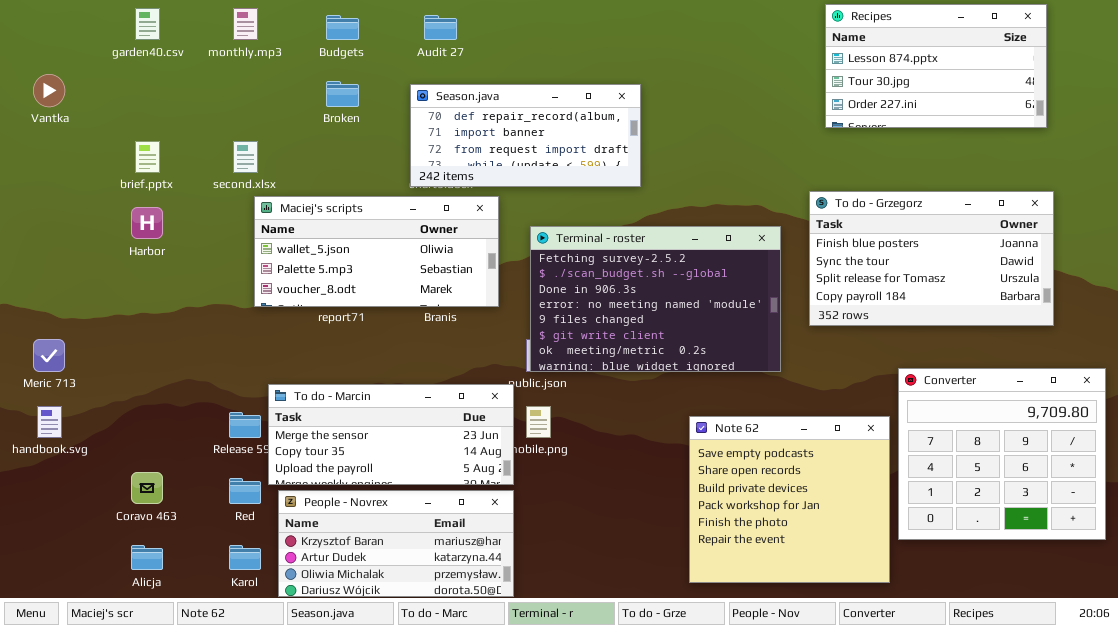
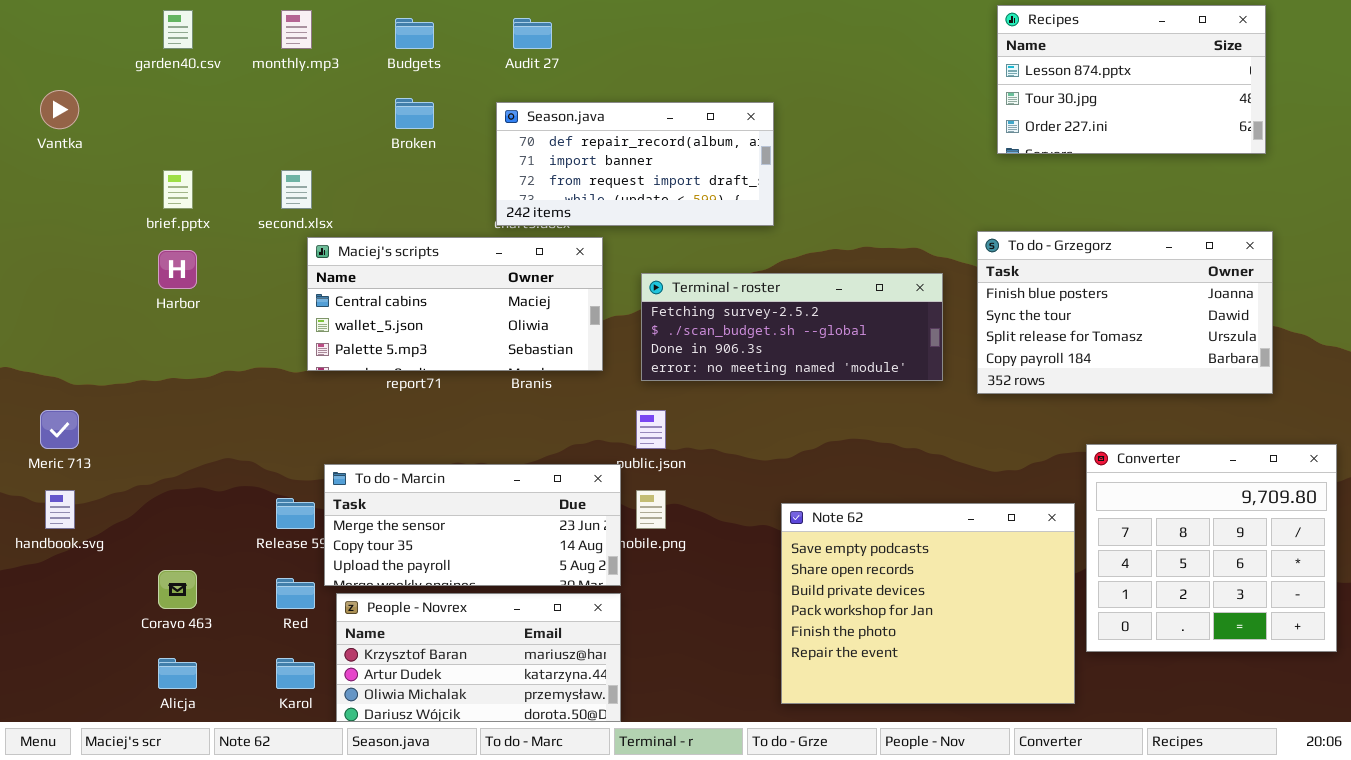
Maciej's scripts: [254,196,499,307] -> [307,237,603,371], scrolled up 1 row
Terminal - roster: [530,226,781,372] -> [641,273,943,381], resized
Note 62: [689,416,890,583] -> [781,503,1075,704], resized

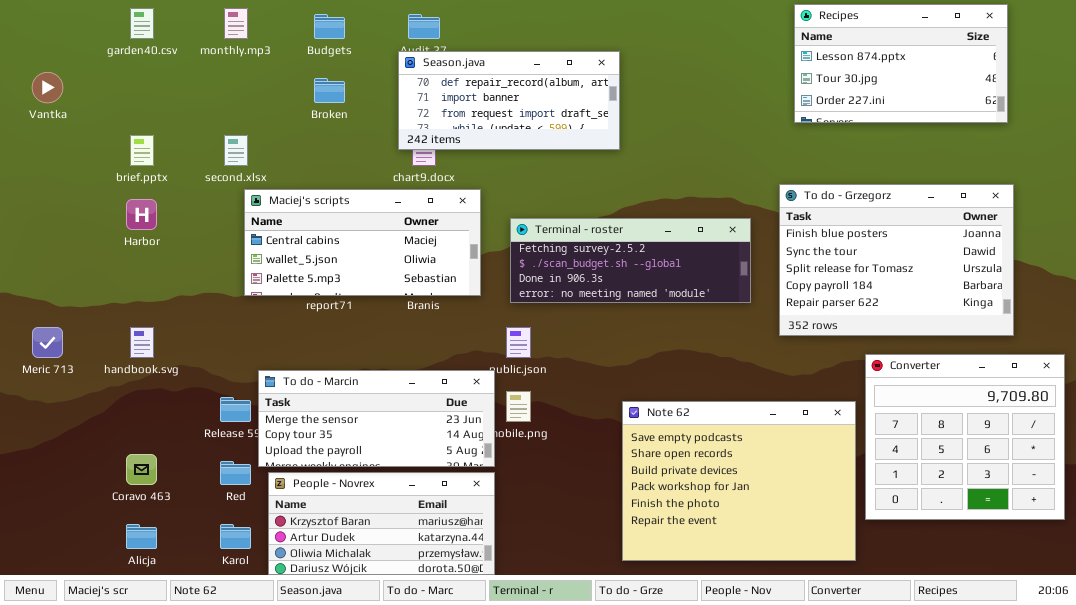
Season.java: [496,102,774,226] -> [398,51,620,150], moved
To do - Grzegorz: [977,231,1273,394] -> [779,184,1014,336], resized
handbook.svg: [45,490,75,529] -> [130,327,154,358], moved

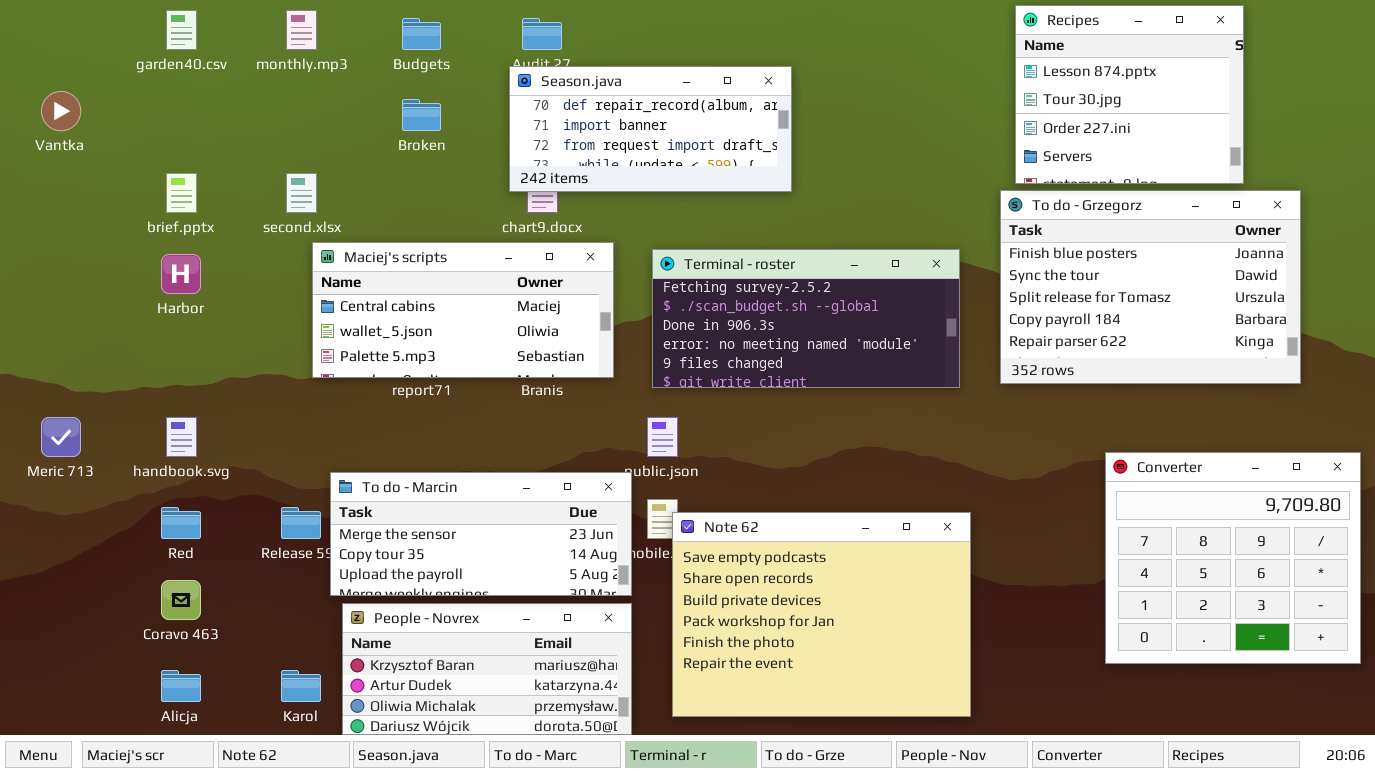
Recipes: [794,4,1008,123] -> [1015,5,1244,184], resized
To do - Grzegorz: [779,184,1014,336] -> [1000,190,1301,384], moved
Terminal - roster: [510,218,751,303] -> [652,249,960,388], resized
Note 62: [622,401,856,561] -> [672,512,971,717], moved
Red: [220,461,251,485] -> [161,507,201,539], moved

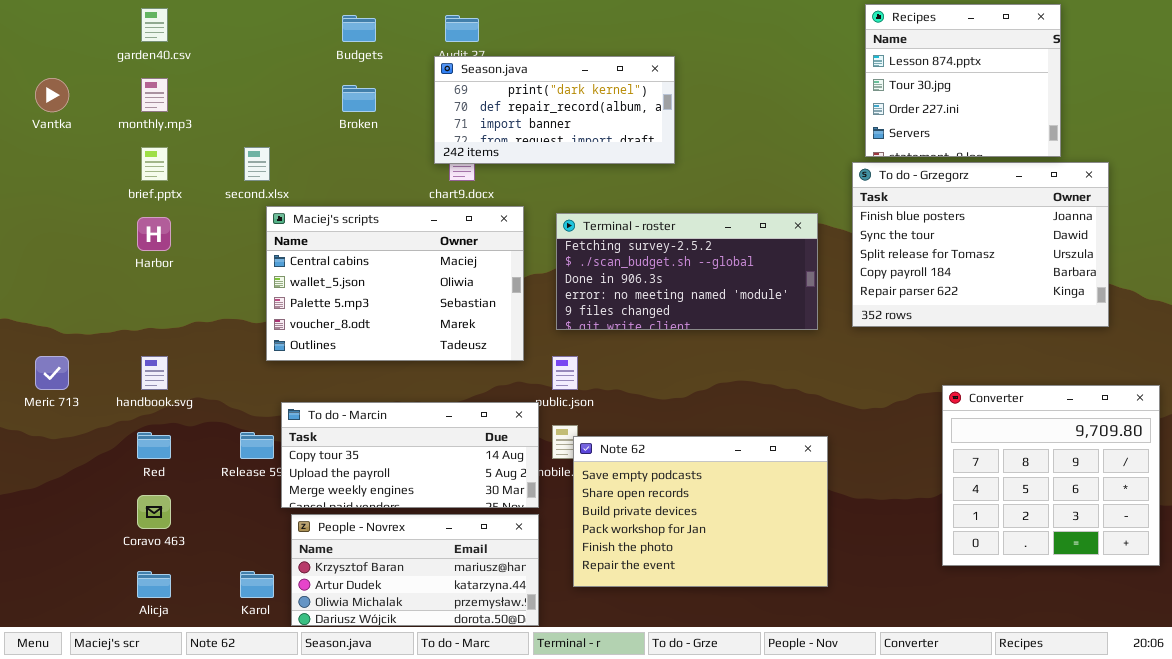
monthly.mp3: [286,10,317,50] -> [141,78,168,112], moved
Season.java: [509,66,792,192] -> [434,56,675,164], scrolled up 1 row
Maciej's scripts: [312,242,614,378] -> [266,206,524,361], resized
To do - Marcin: [330,472,632,596] -> [281,402,539,508], scrolled down 1 row
Note 62: [672,512,971,717] -> [573,436,828,587], resized

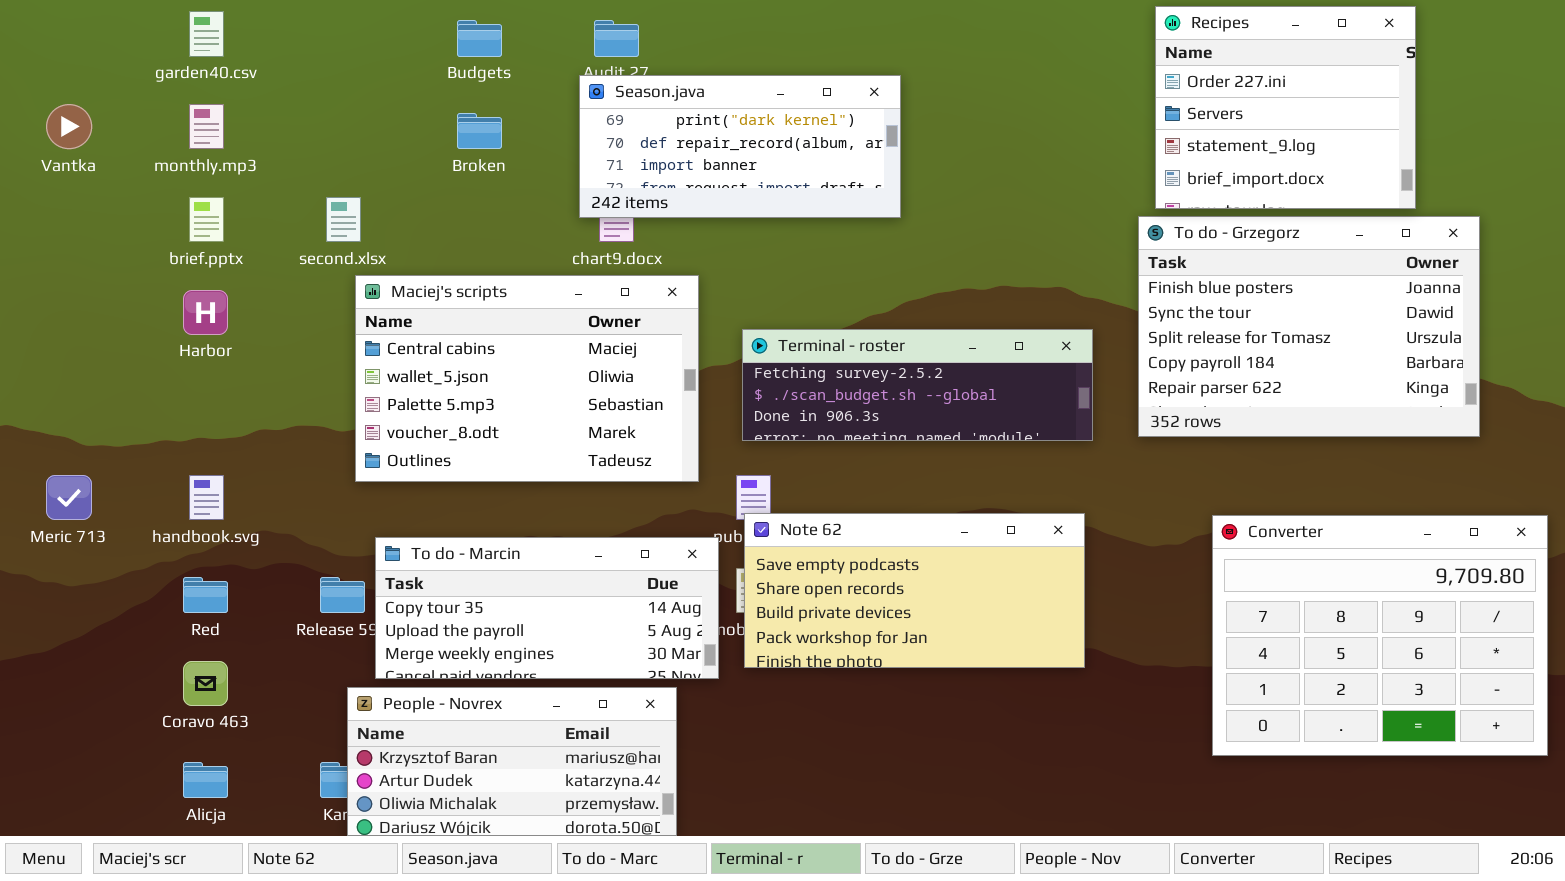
Recipes: [865,4,1061,157] -> [1155,6,1416,209], scrolled down 2 rows
Terminal - roster: [556,213,818,330] -> [742,329,1093,441], resized
Converter: [942,385,1160,566] -> [1212,515,1548,756], resized
Note 62: [573,436,828,587] -> [744,513,1085,668], moved, resized
People - Novrex: [291,514,539,626] -> [347,687,677,836], moved

